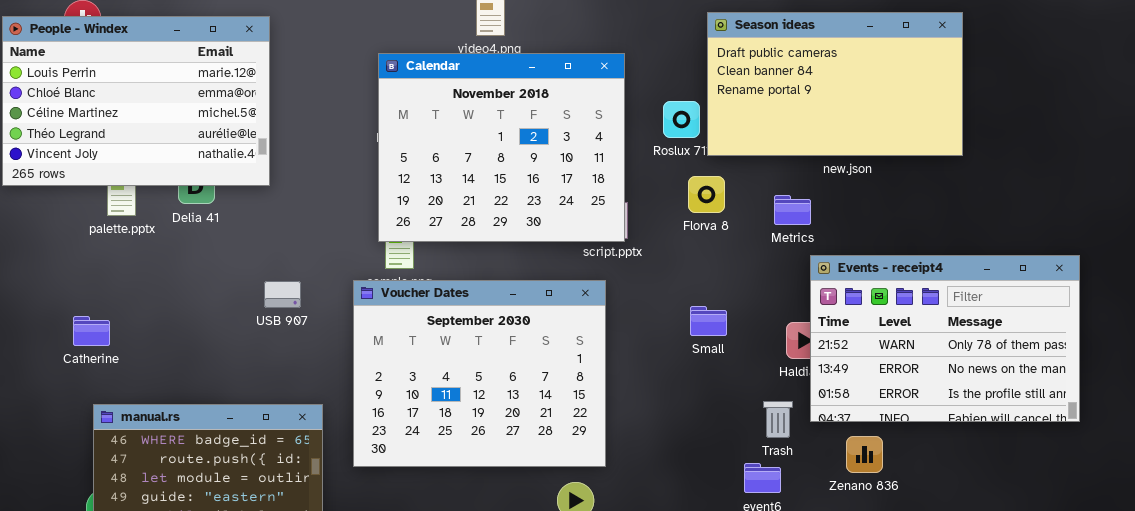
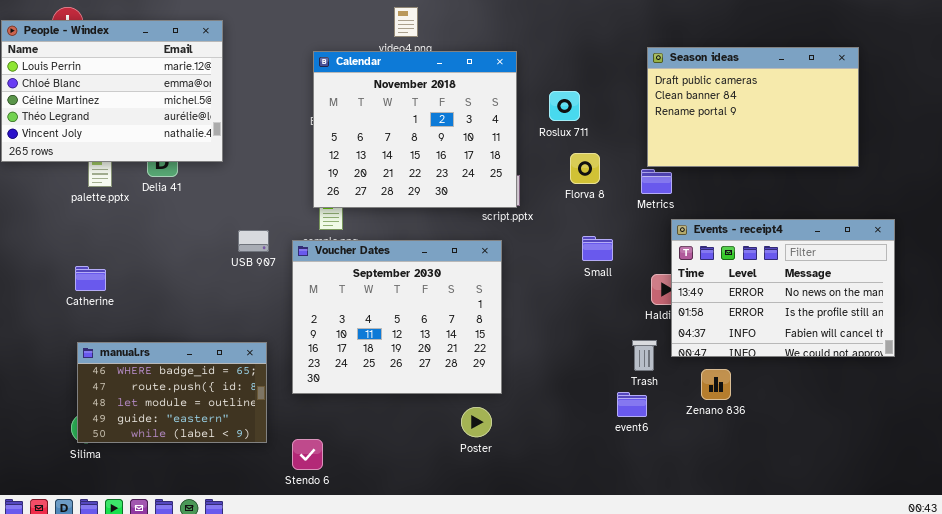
Season ideas: [707,12,963,156] -> [647,47,859,167], moved
Events - receipt4: [810,255,1080,422] -> [671,219,895,357], scrolled down 1 row
USB 907: [264,281,301,308] -> [238,230,269,252], moved
Small: [690,306,727,336] -> [582,236,613,261], moved
Catherine: [73,316,110,346] -> [75,266,106,291], moved

